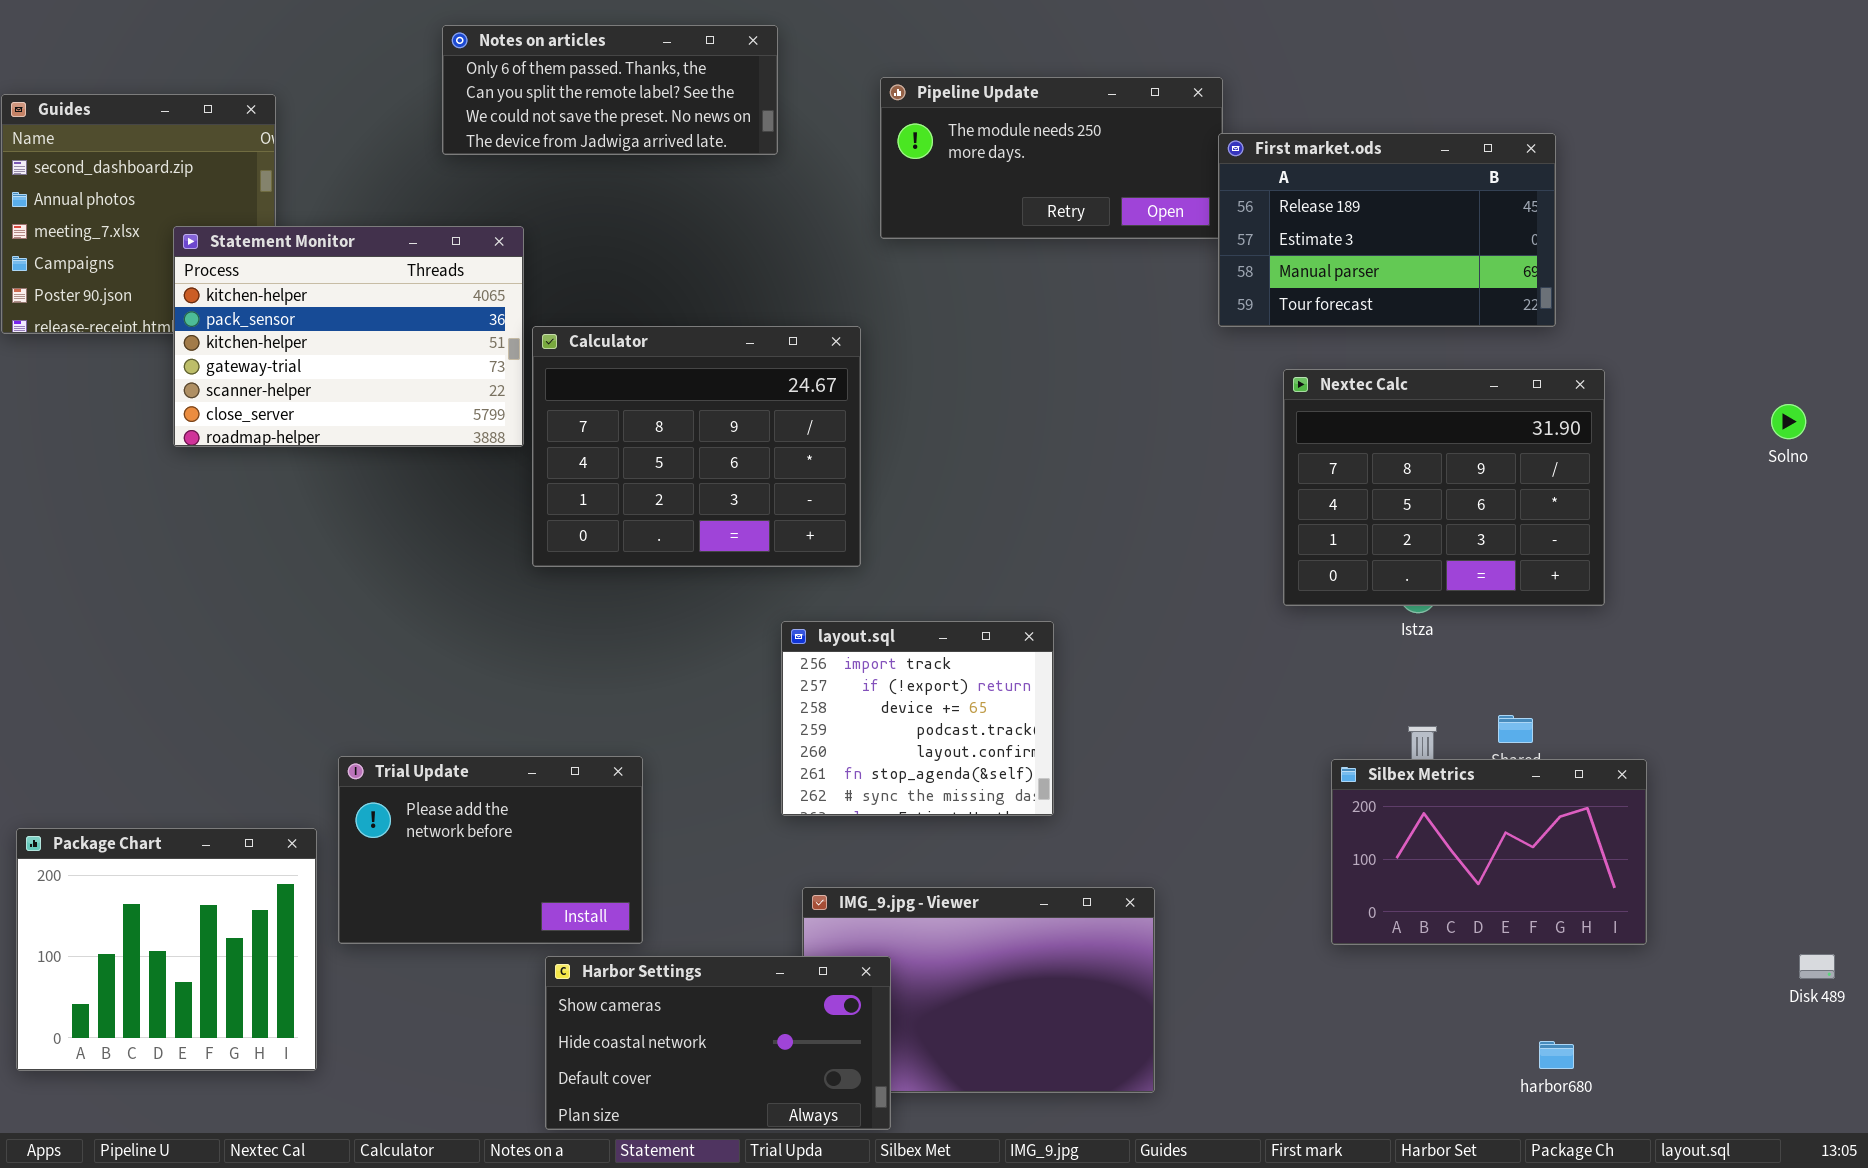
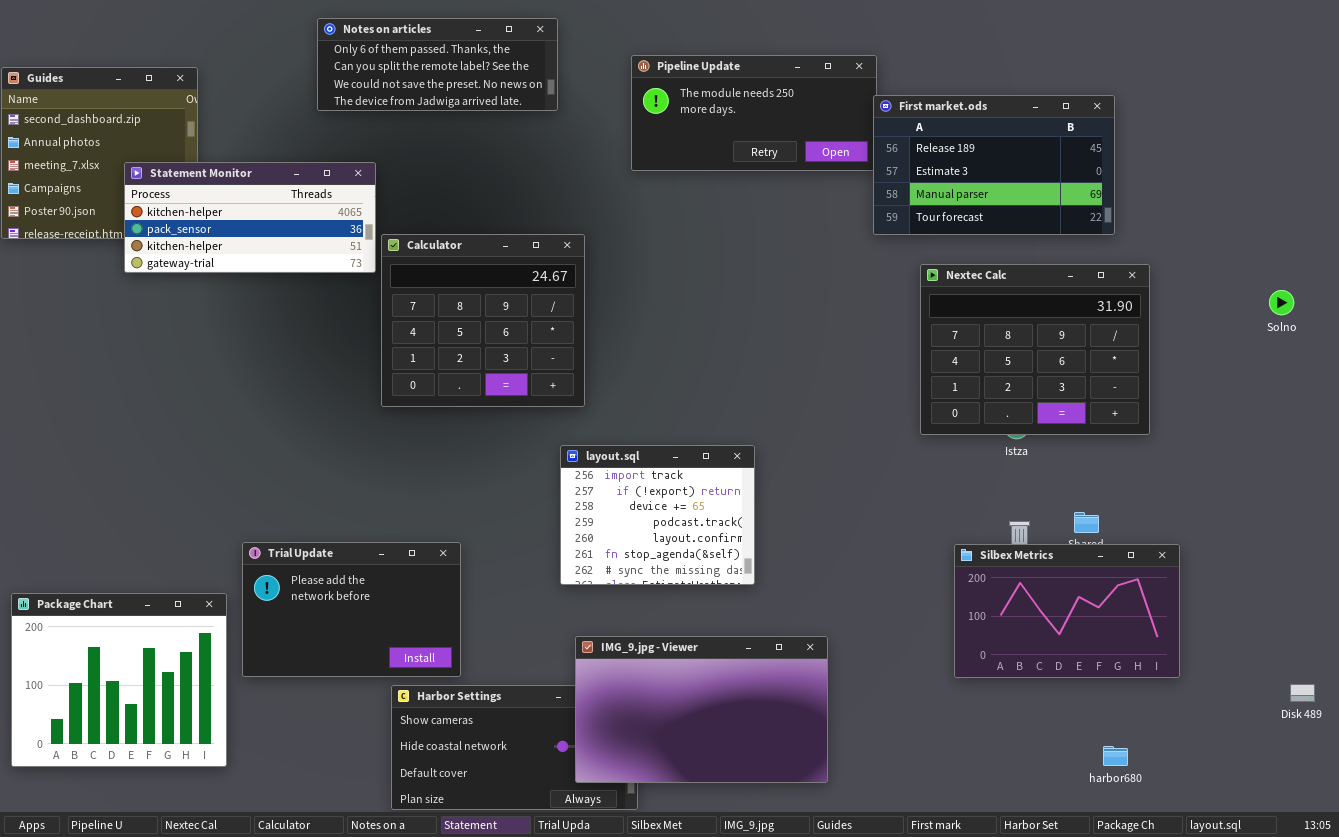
Statement Monitor: [173,226,524,447] -> [124,162,376,273], resized
Calculator: [532,326,861,567] -> [381,234,585,407], resized
IMG_9.jpg - Viewer: [802,887,1155,1093] -> [575,636,828,783], raised

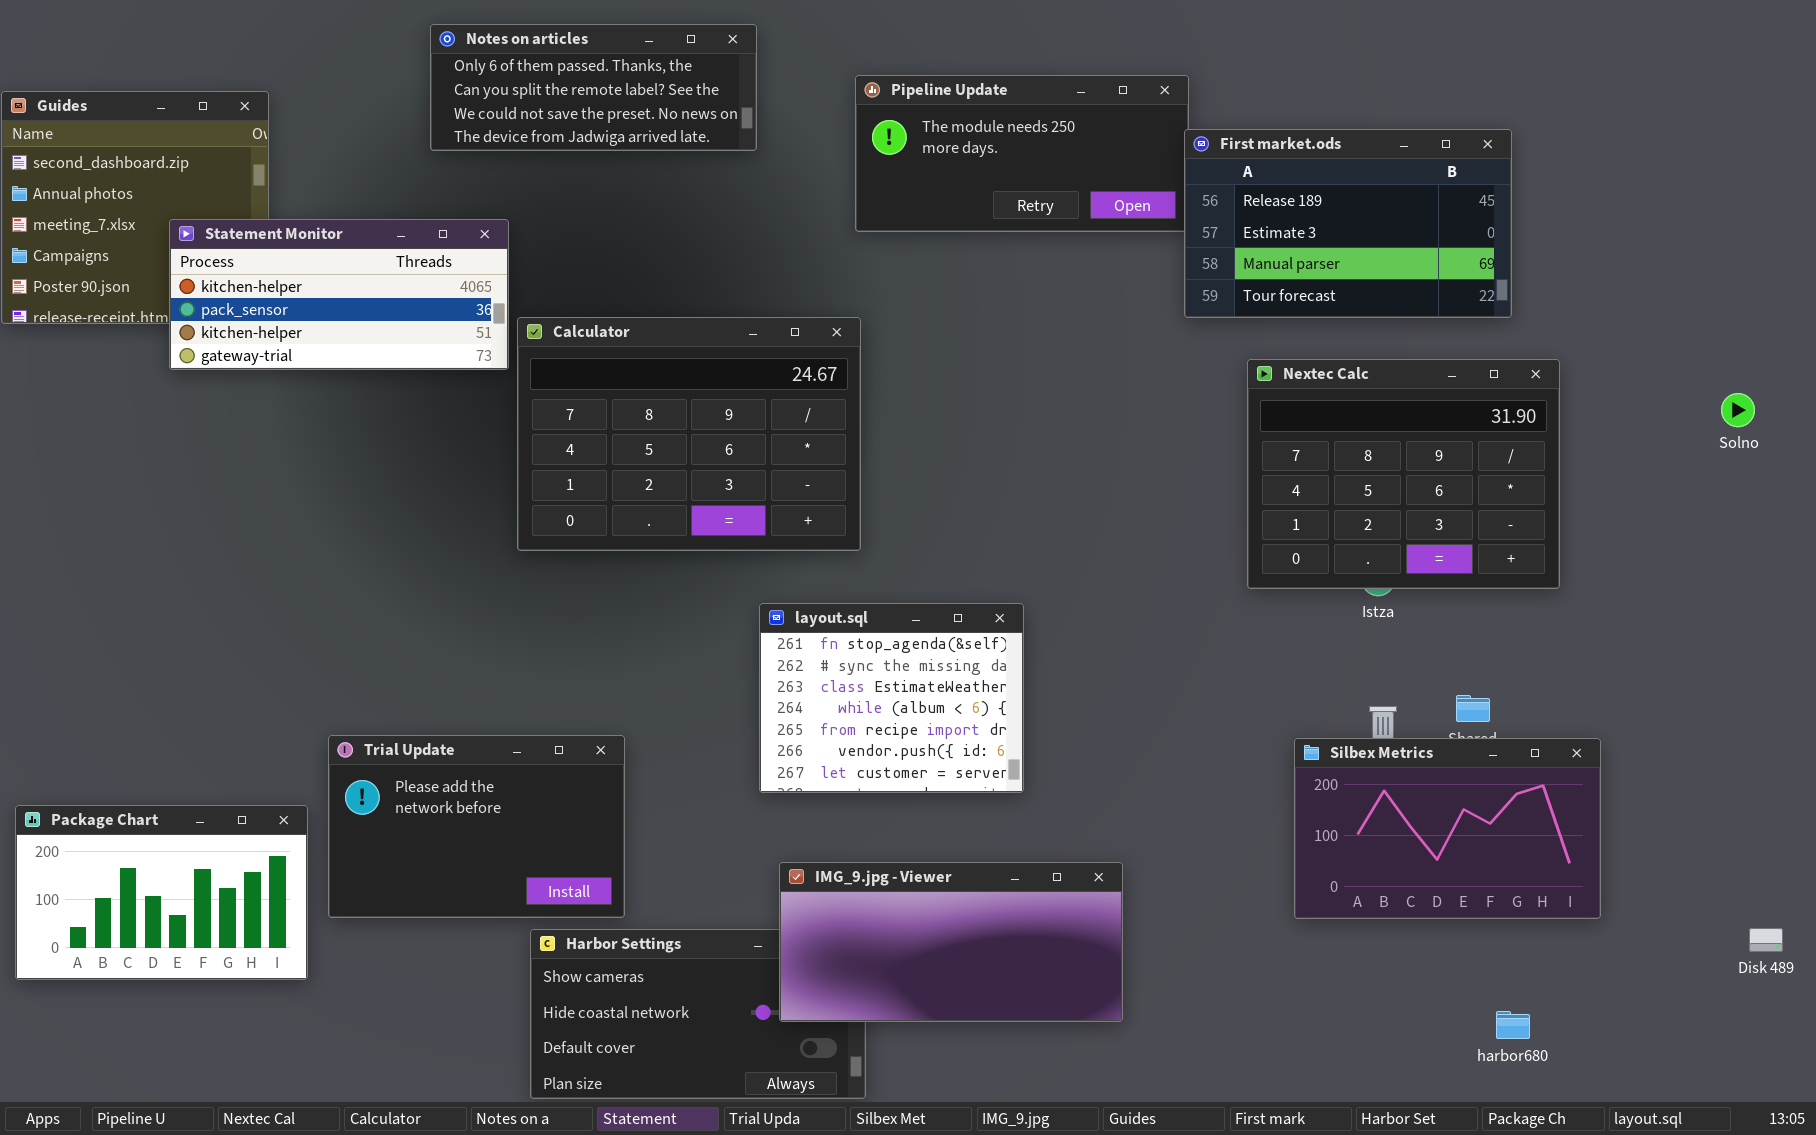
Calculator: [381,234,585,407] -> [517,317,861,551], resized
layout.sql: [560,445,755,585] -> [759,603,1024,793], scrolled down 5 rows
Package Chart: [11,593,227,767] -> [15,805,308,980], resized
IMG_9.jpg - Viewer: [575,636,828,783] -> [779,862,1123,1022], resized

